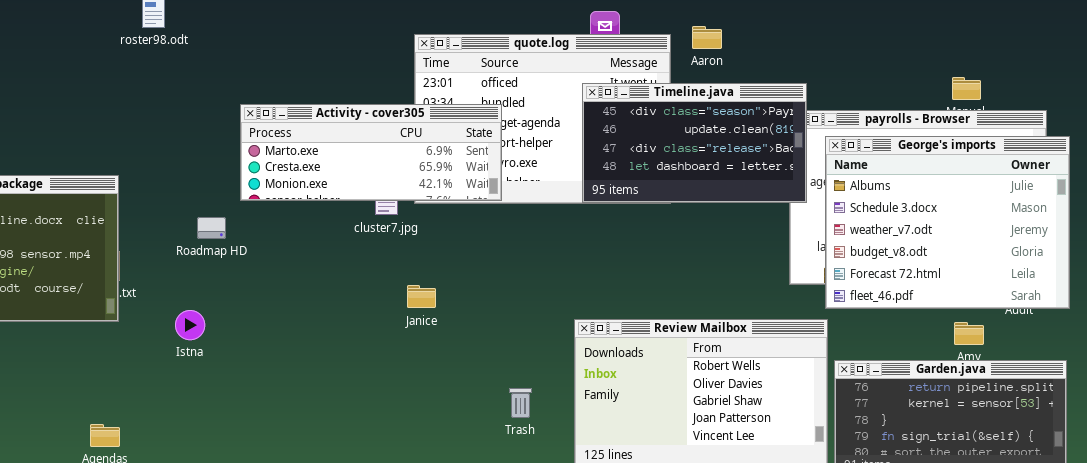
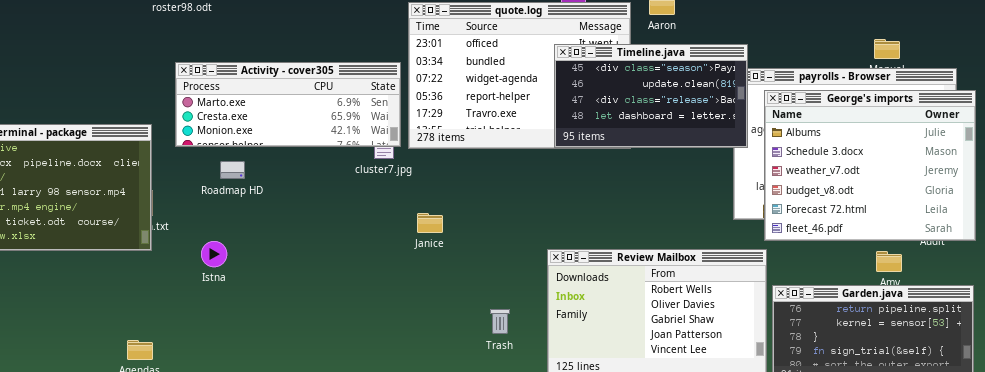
Activity - cover305: [240,104,502,201] -> [175,62,401,147], moved
Janice: [407,285,436,308] -> [417,213,443,233], moved

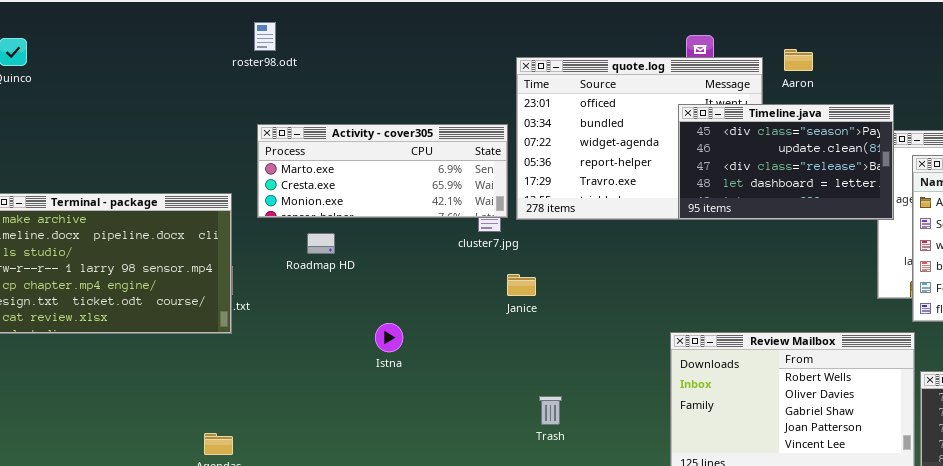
Janice: [417,213,443,233] -> [507,274,536,296], moved
Istna: [201,241,227,267] -> [375,323,403,352], moved
Trash: [490,309,510,334] -> [539,396,562,425], moved

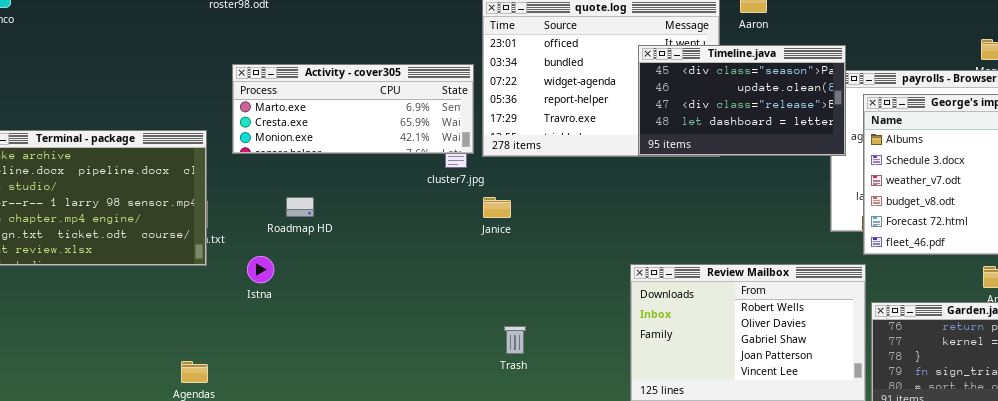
Roadmap HD: [307,233,335,254] -> [286,197,314,217], moved
Janice: [507,274,536,296] -> [483,197,511,218], moved
Istna: [375,323,403,352] -> [247,256,274,283], moved

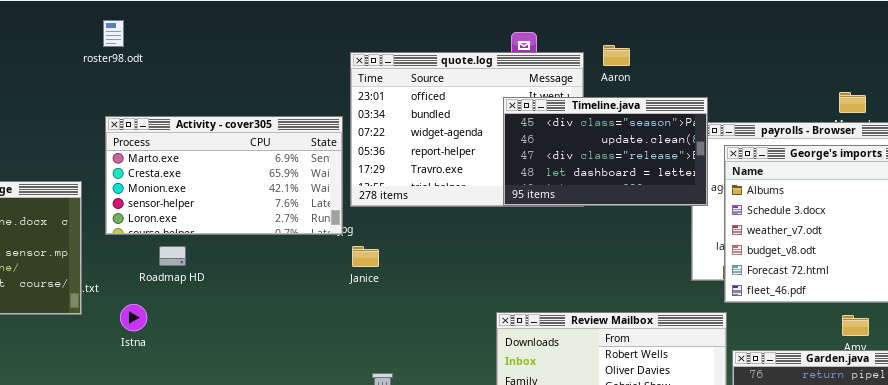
Activity - cover305: [232,64,474,154] -> [105,116,343,235], resized

